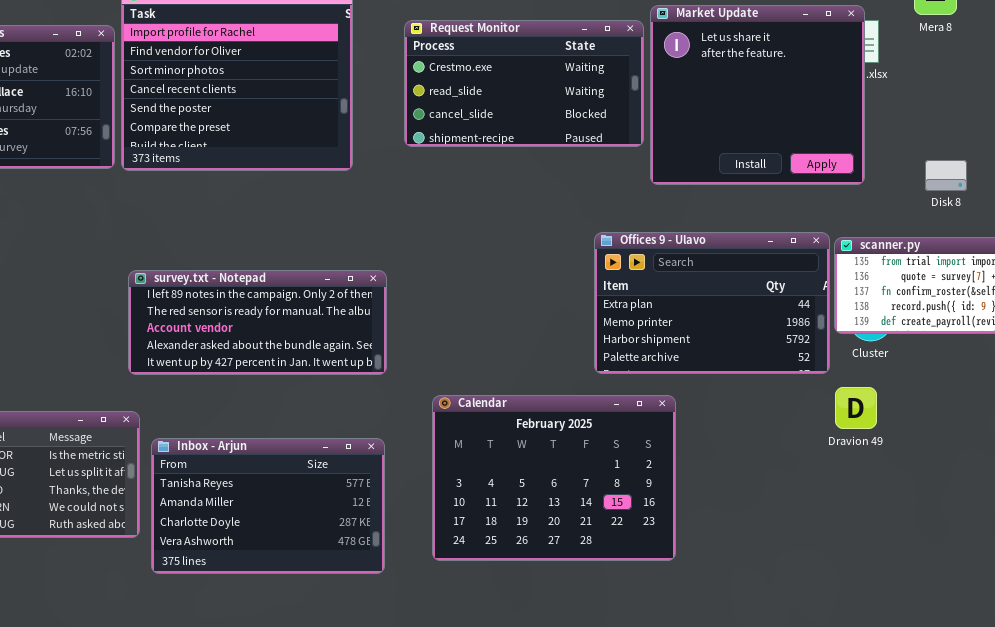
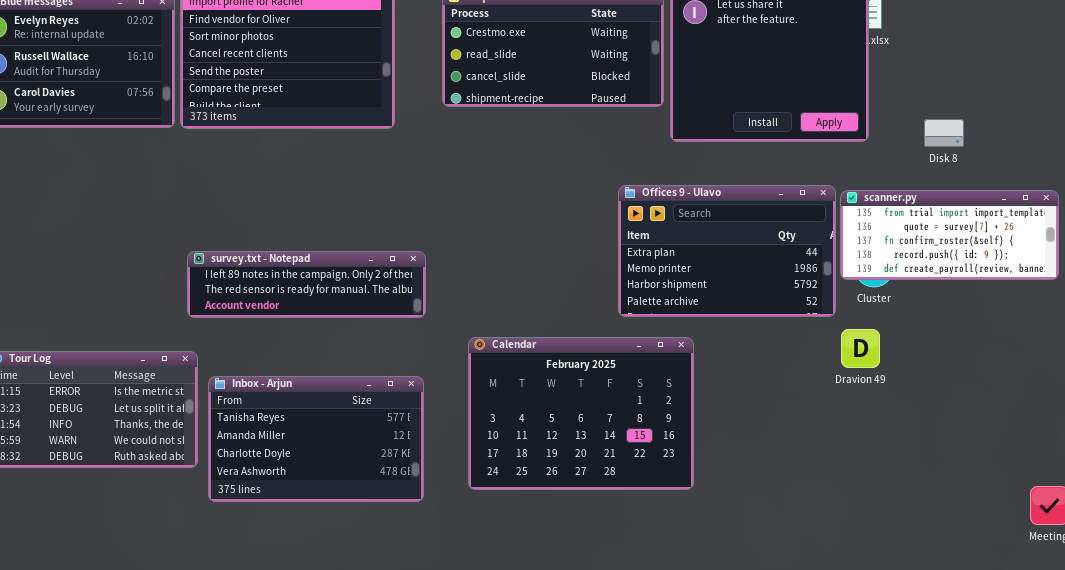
survey.txt - Notepad: [128,270,387,375] -> [187,251,426,318], resized

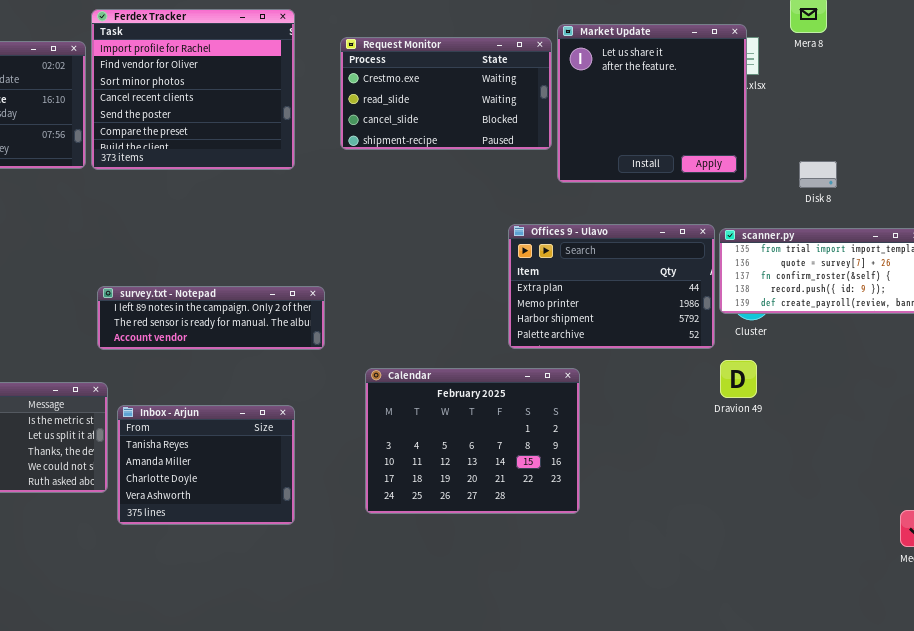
Inbox - Arjun: [208,376,424,502] -> [117,405,295,525], resized

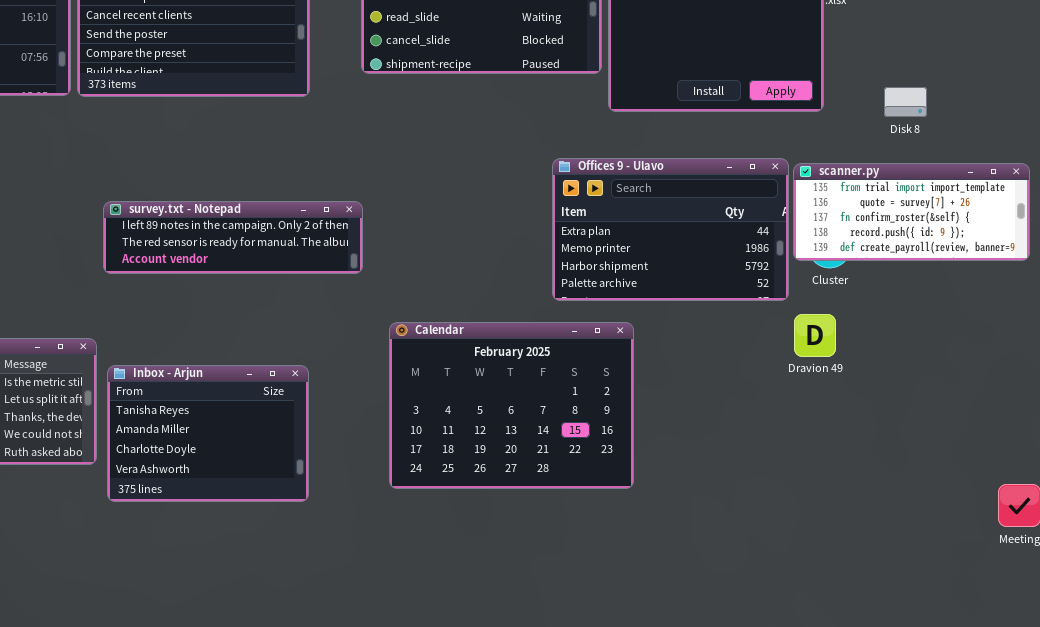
survey.txt - Notepad: [97,286,325,350] -> [103,201,363,274], moved

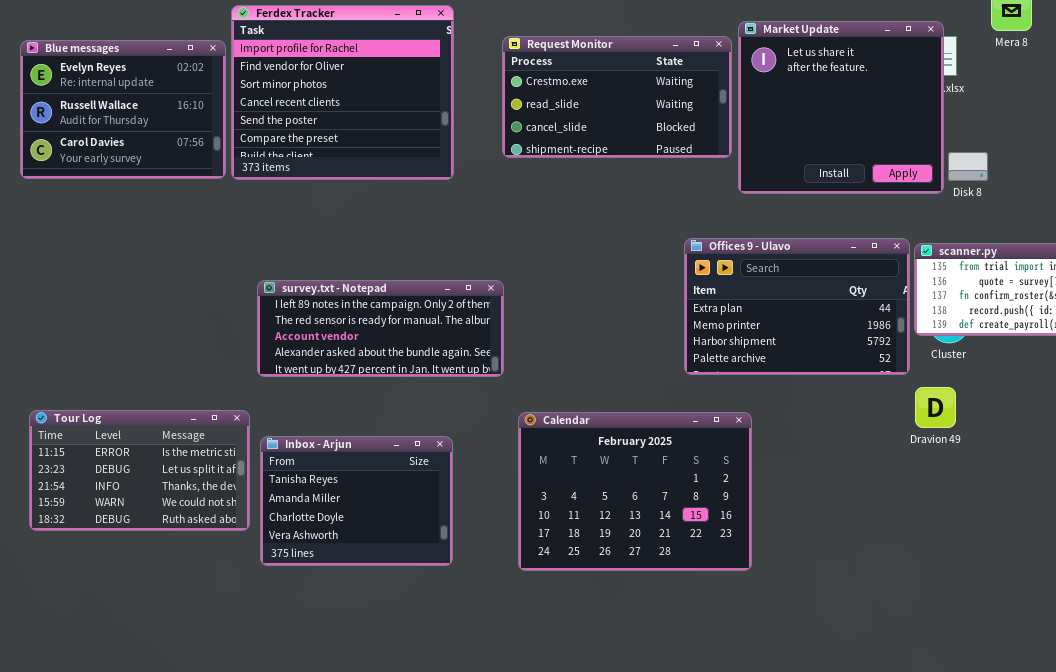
Disk 8: [884,87,927,117] -> [948,152,988,181], moved
survey.txt - Notepad: [103,201,363,274] -> [257,280,504,377], resized
Calendar: [389,322,634,489] -> [518,412,752,571], moved

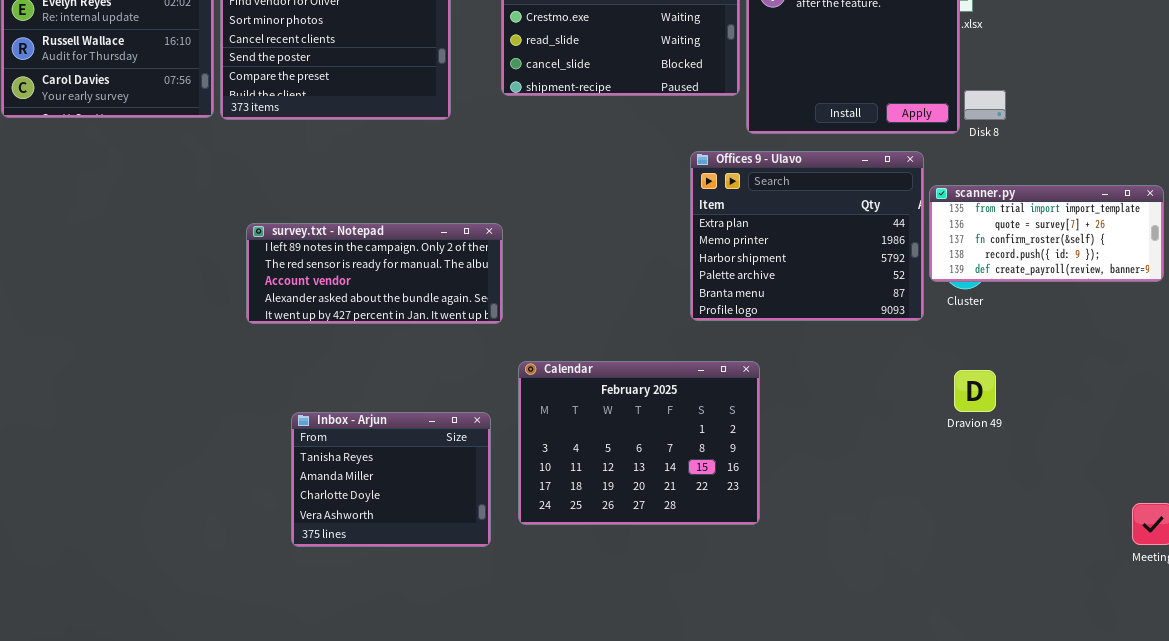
Offices 9 - Ulavo: [684,238,910,375] -> [690,151,924,321], resized
Dravion 49: [915,387,956,428] -> [954,370,996,412], moved
Tour Log: [29,410,250,531] -> none, closed
Inbox - Arjun: [260,436,453,566] -> [291,412,491,547], moved

